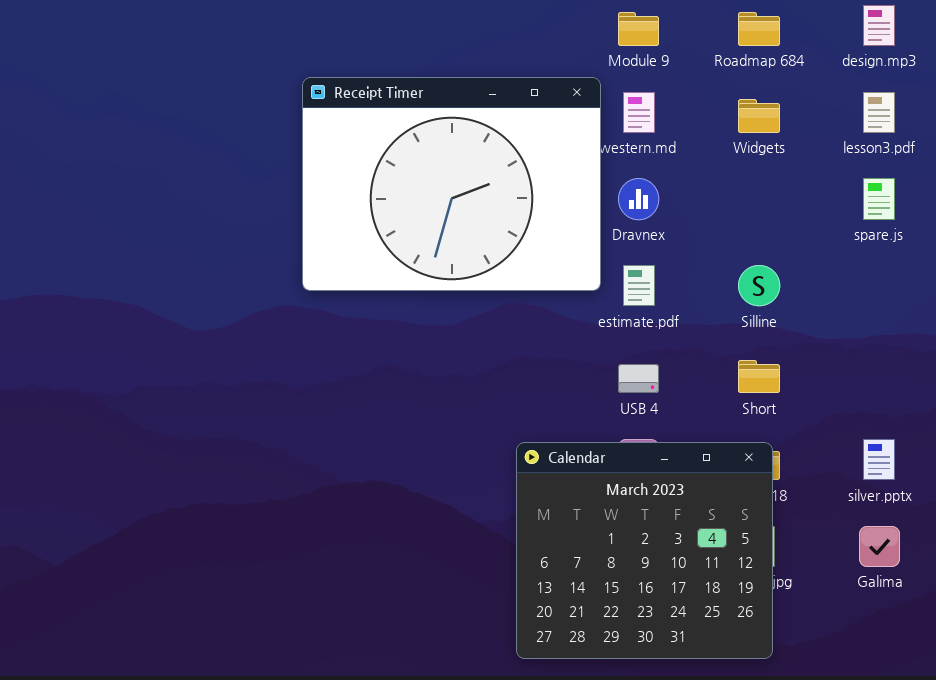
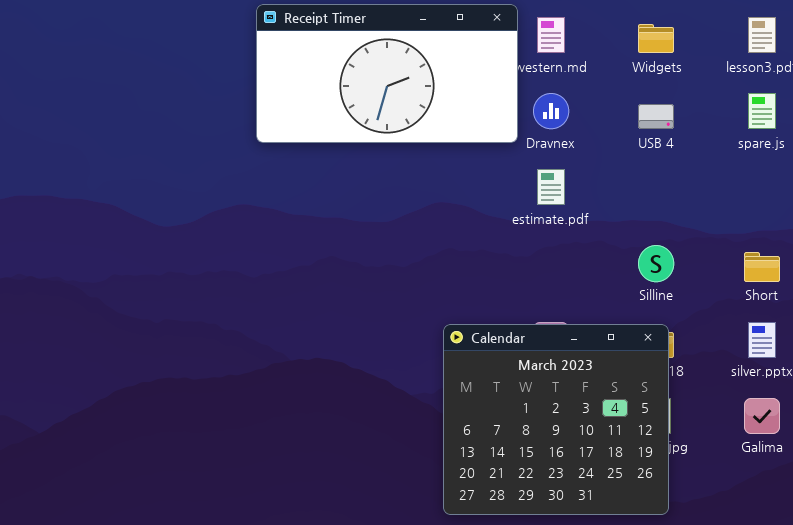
Receipt Timer: [302,77,601,291] -> [256,4,518,143], resized
Silline: [738,265,780,306] -> [638,245,674,282], moved
Short: [738,360,780,393] -> [744,252,780,282], moved
USB 4: [618,364,659,393] -> [638,104,674,129], moved

